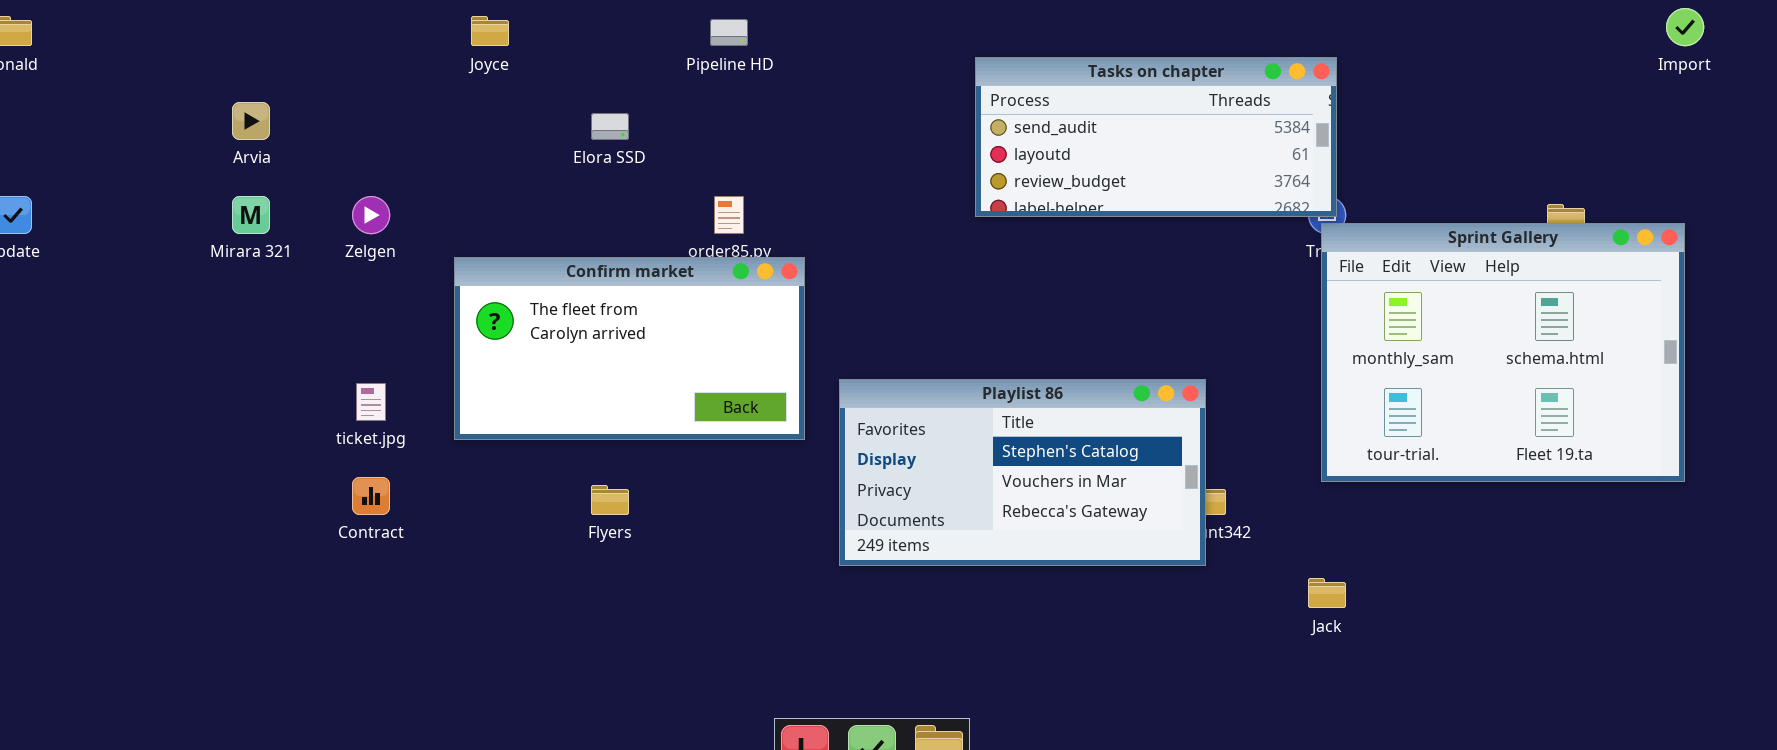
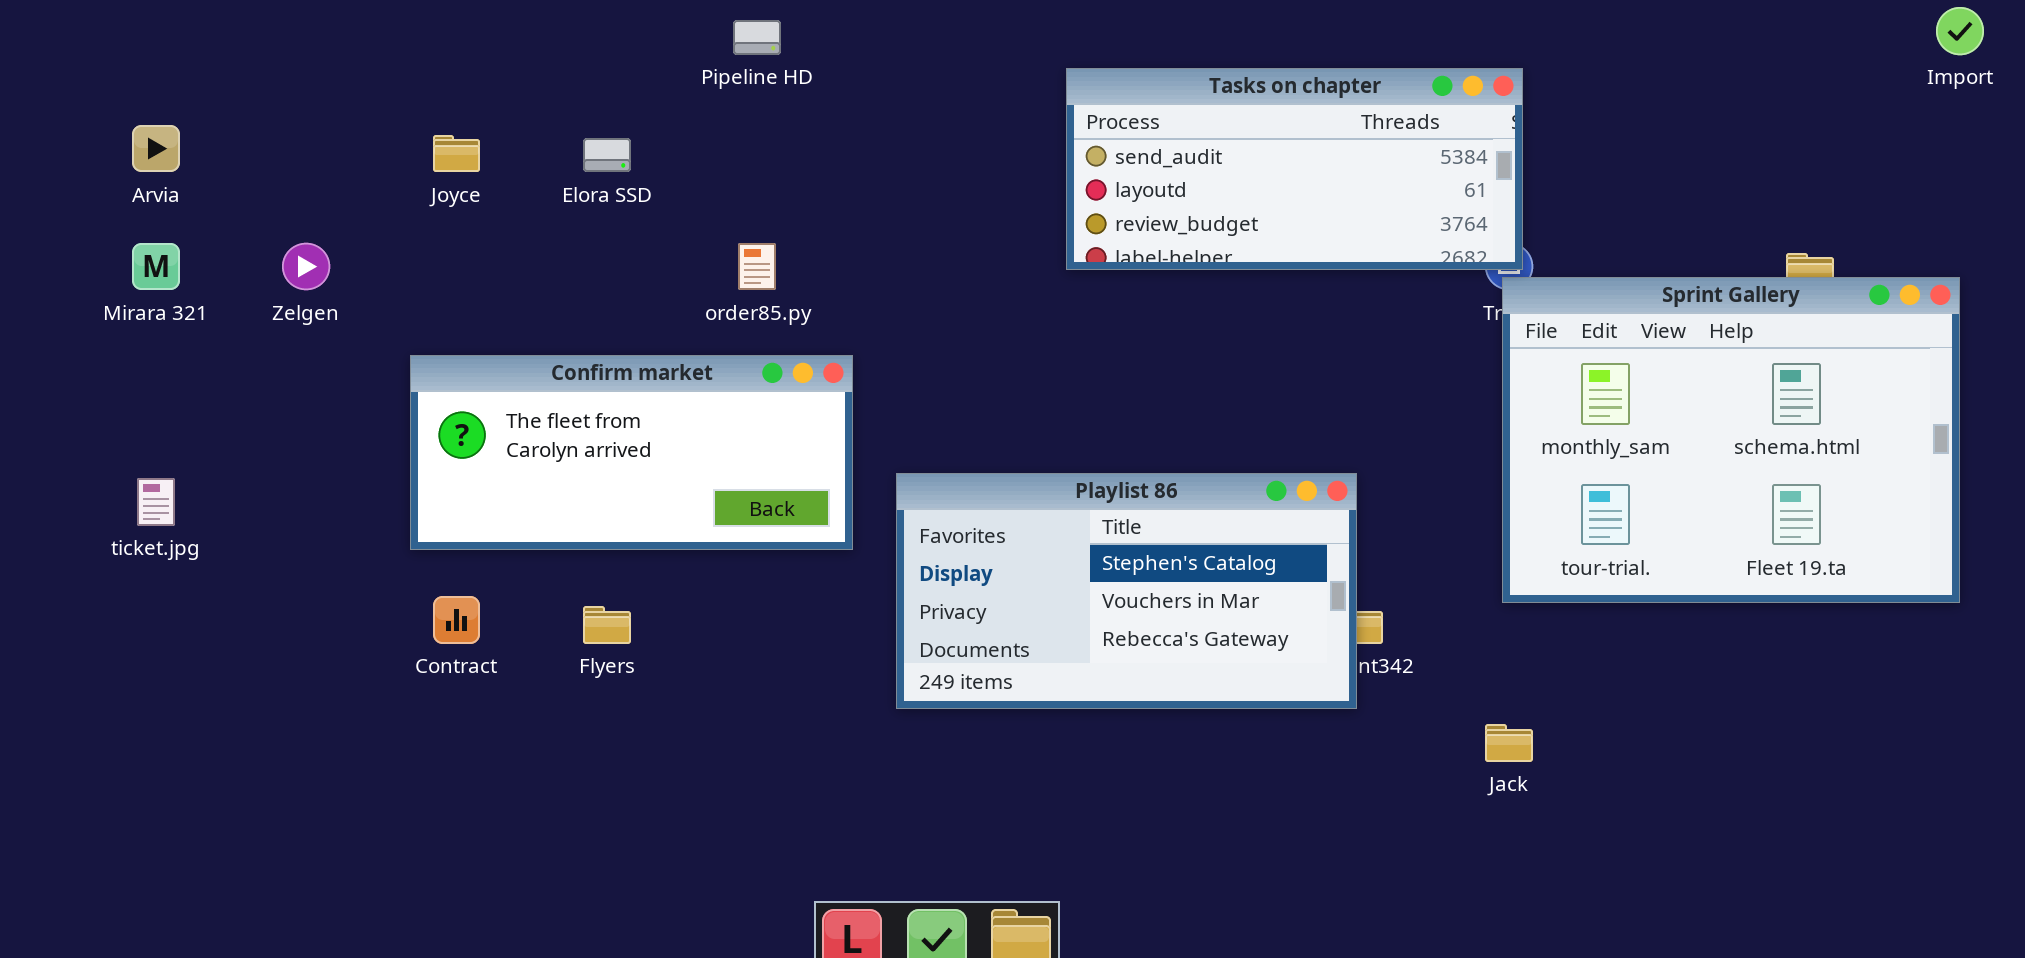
Joyce: [471,16,509,46] -> [433,135,480,172], moved
Confirm market: [454,257,805,440] -> [410,355,853,550], resized
ticket.jpg: [356,383,386,421] -> [137,478,175,526], moved
Contract: [352,477,390,515] -> [433,596,480,644], moved

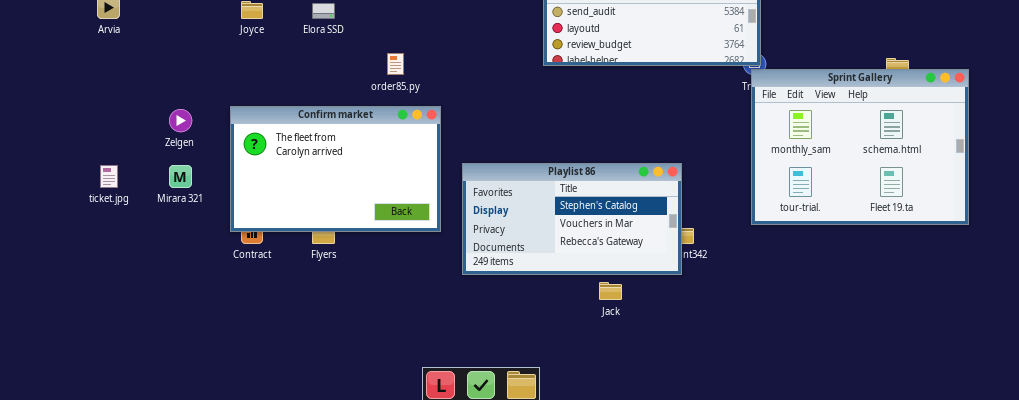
Mirara 321: [132,243,180,290] -> [169,165,192,188], moved
Zelgen: [282,243,330,290] -> [169,109,192,132], moved
Confirm market: [410,355,853,550] -> [230,106,441,232], resized
Jack: [1485,724,1533,762] -> [599,282,622,300], moved

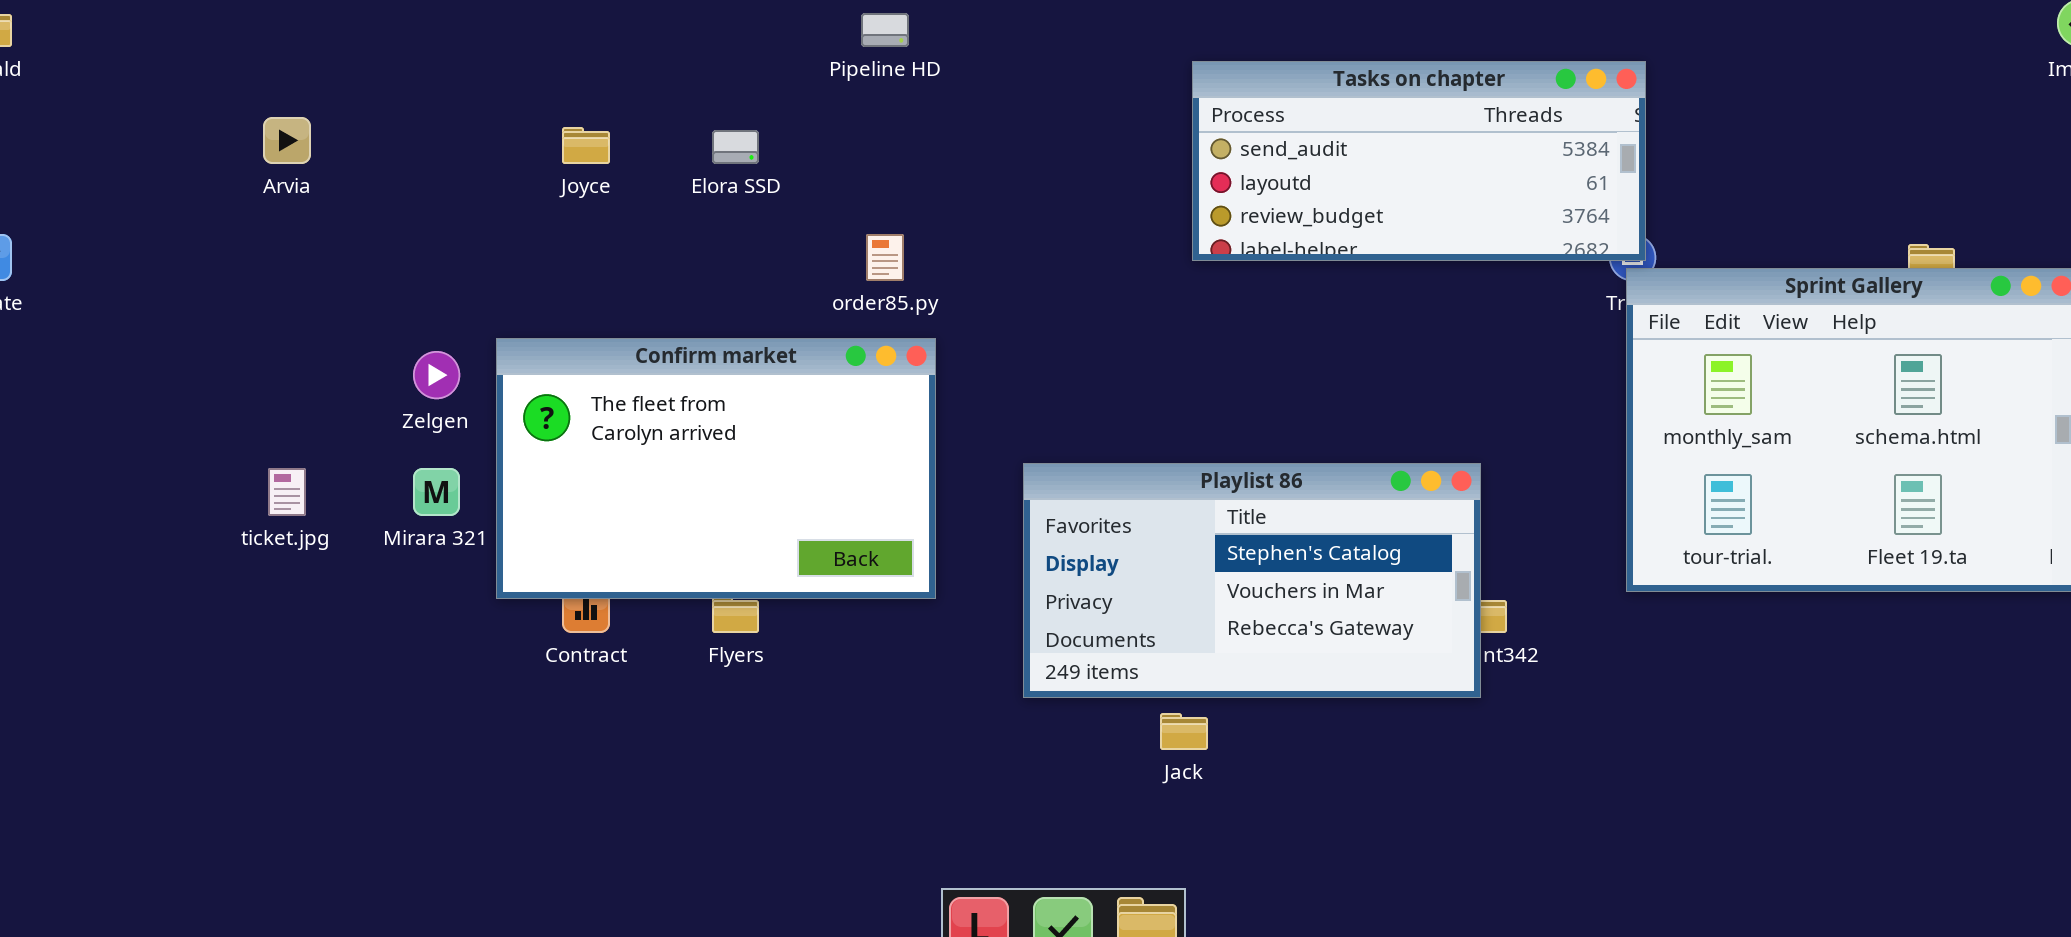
Confirm market: [230,106,441,232] -> [496,338,936,599], moved
Jack: [599,282,622,300] -> [1160,713,1208,750], moved

